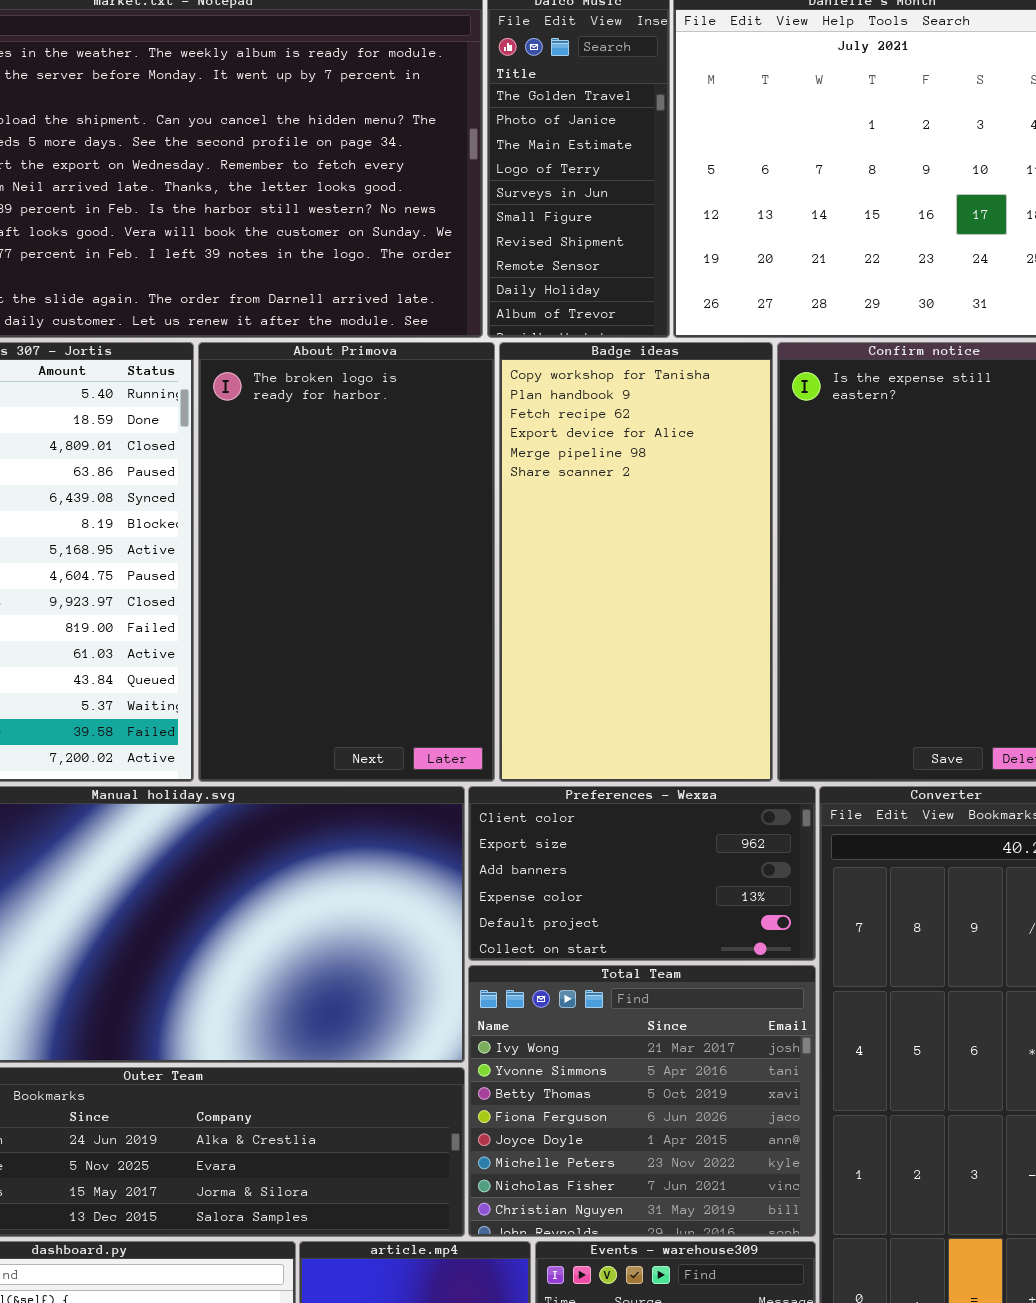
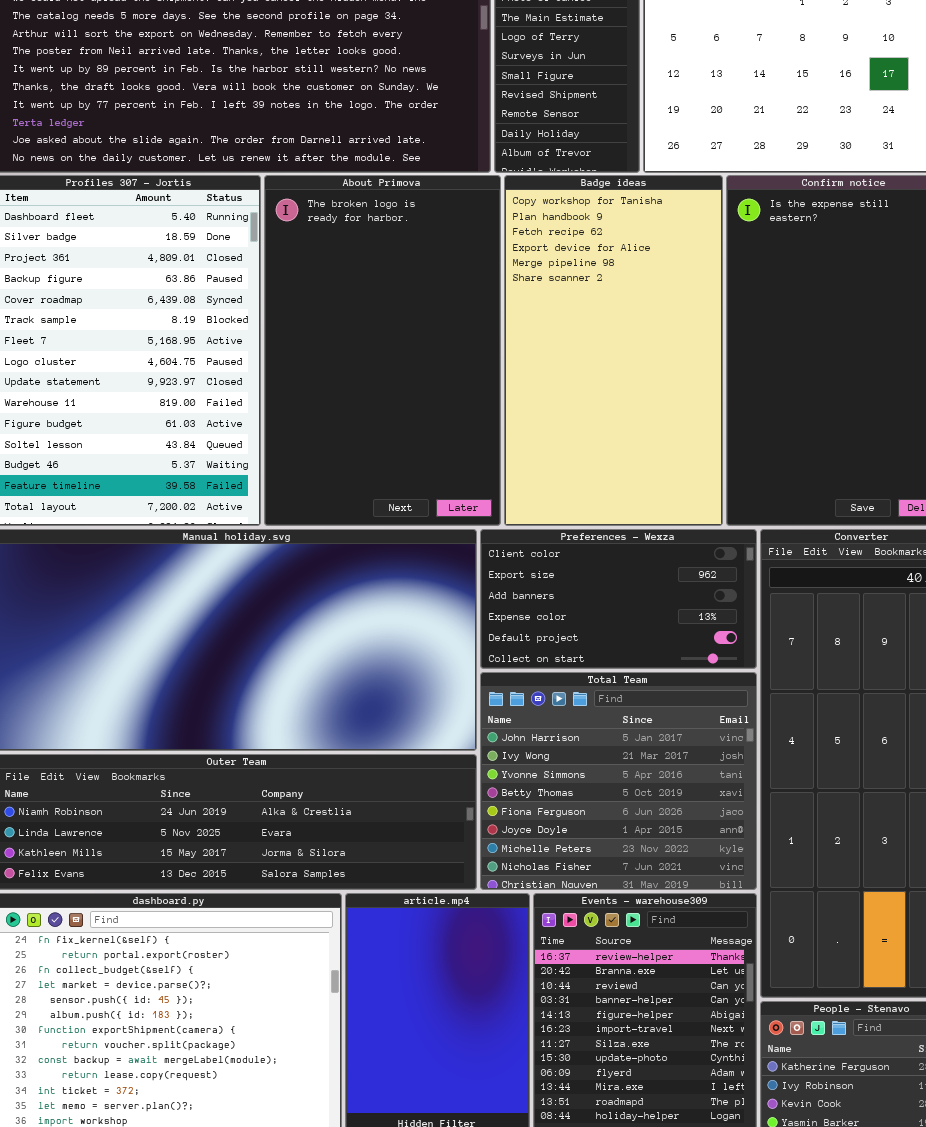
Total Team: [468,965,816,1237] -> [480,672,757,890], scrolled up 1 row

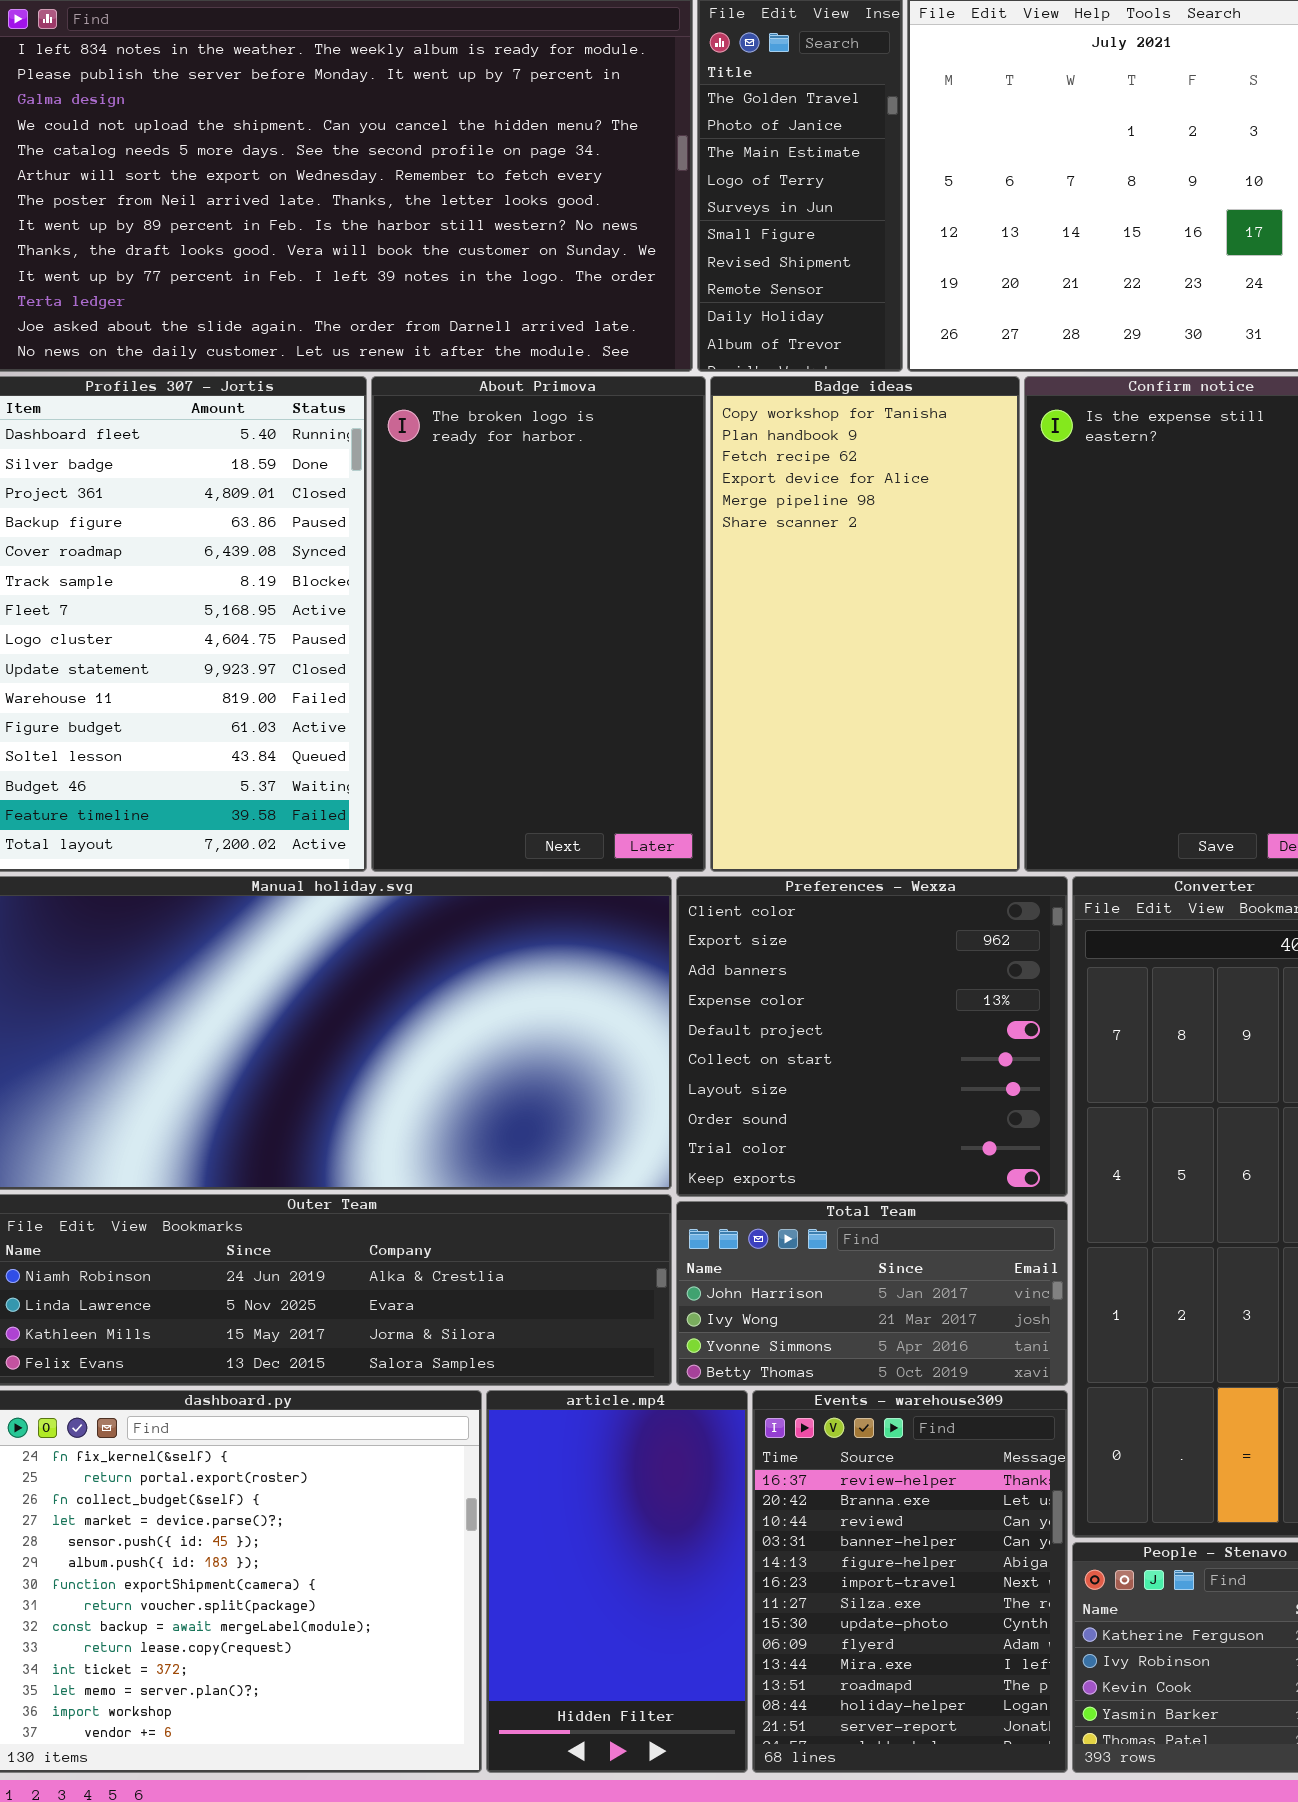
Preferences - Wexza: [480,529,757,669] -> [676,876,1068,1197], resized
Total Team: [480,672,757,890] -> [676,1201,1068,1386], resized

